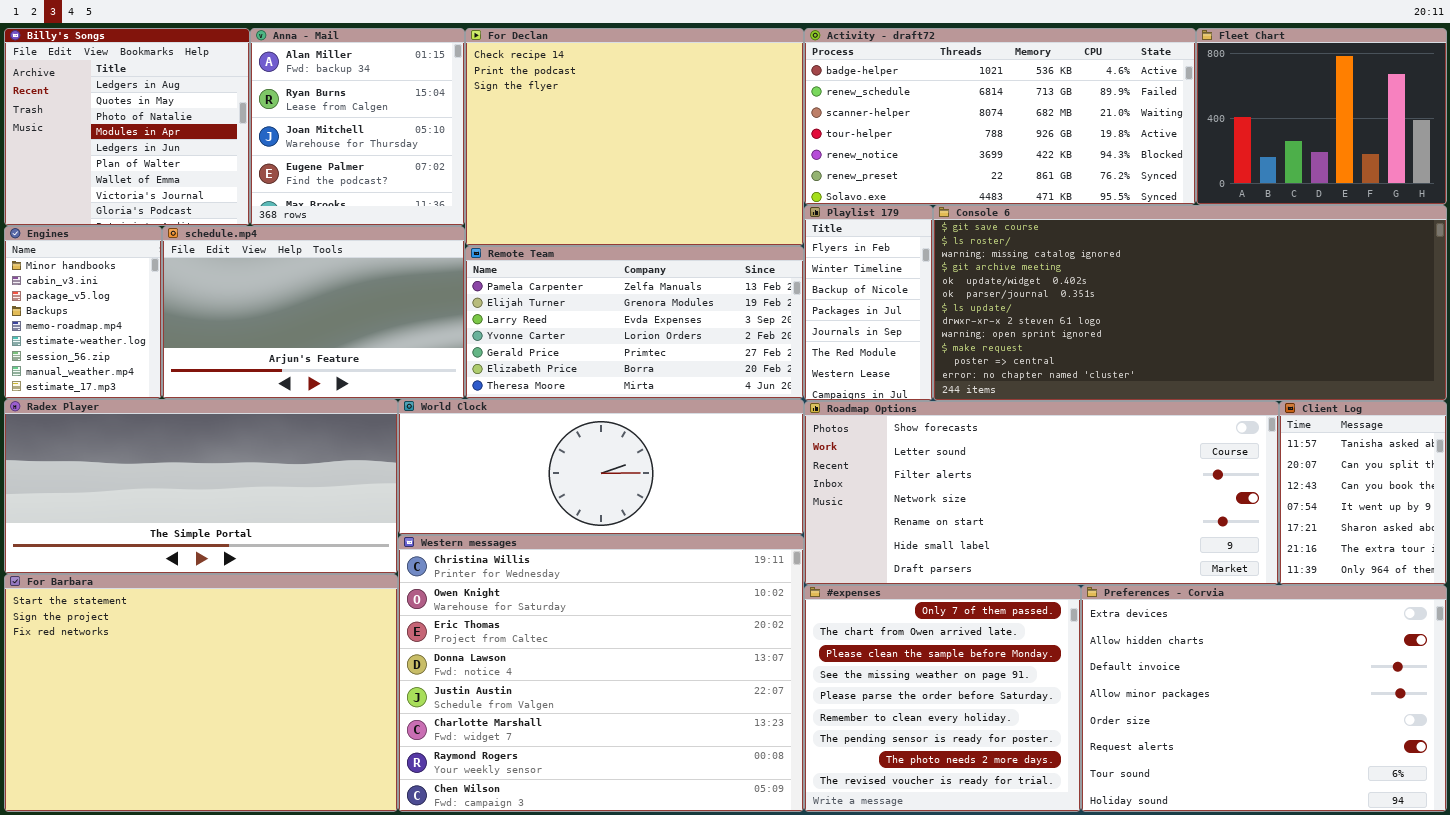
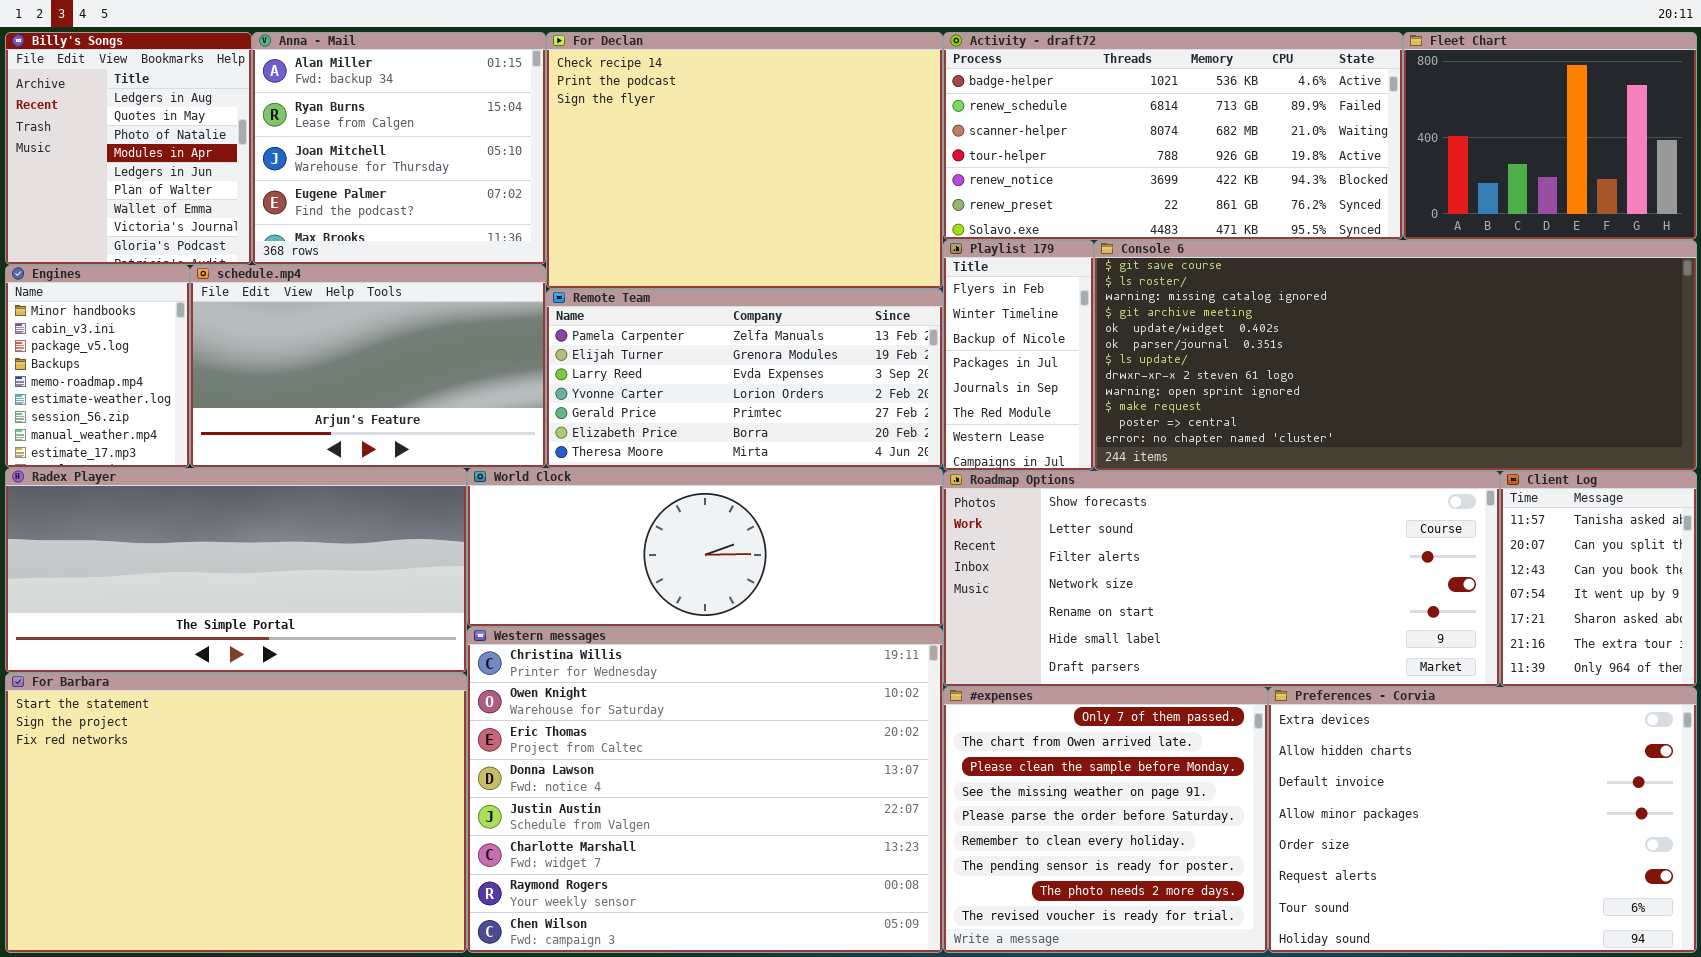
Billy's Songs: [4,28,250,226] -> [5,32,252,265], resized
Anna - Mail: [250,28,465,226] -> [252,32,546,265], resized

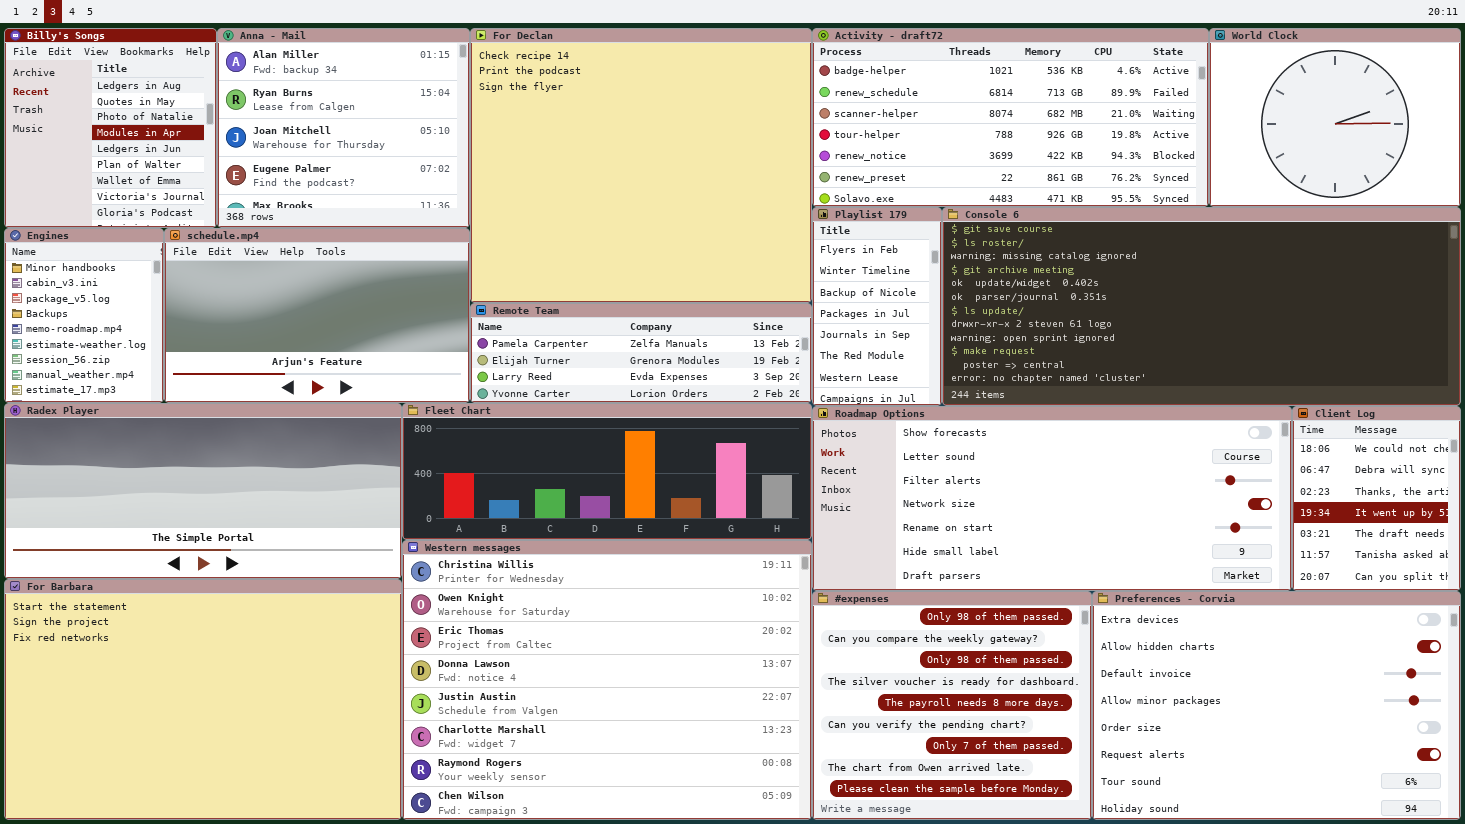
For Declan: [546,32,943,289] -> [470,28,812,303], resized
Fleet Chart: [1403,32,1697,240] -> [402,403,812,540], moved, resized
Remote Team: [546,289,943,468] -> [470,303,812,403], resized
World Clock: [467,468,943,627] -> [1209,28,1461,207], moved, resized
Client Log: [1500,471,1697,687] -> [1292,406,1461,591], scrolled up 5 rows
#expenses: [943,687,1268,953] -> [812,591,1092,820], scrolled up 6 rows

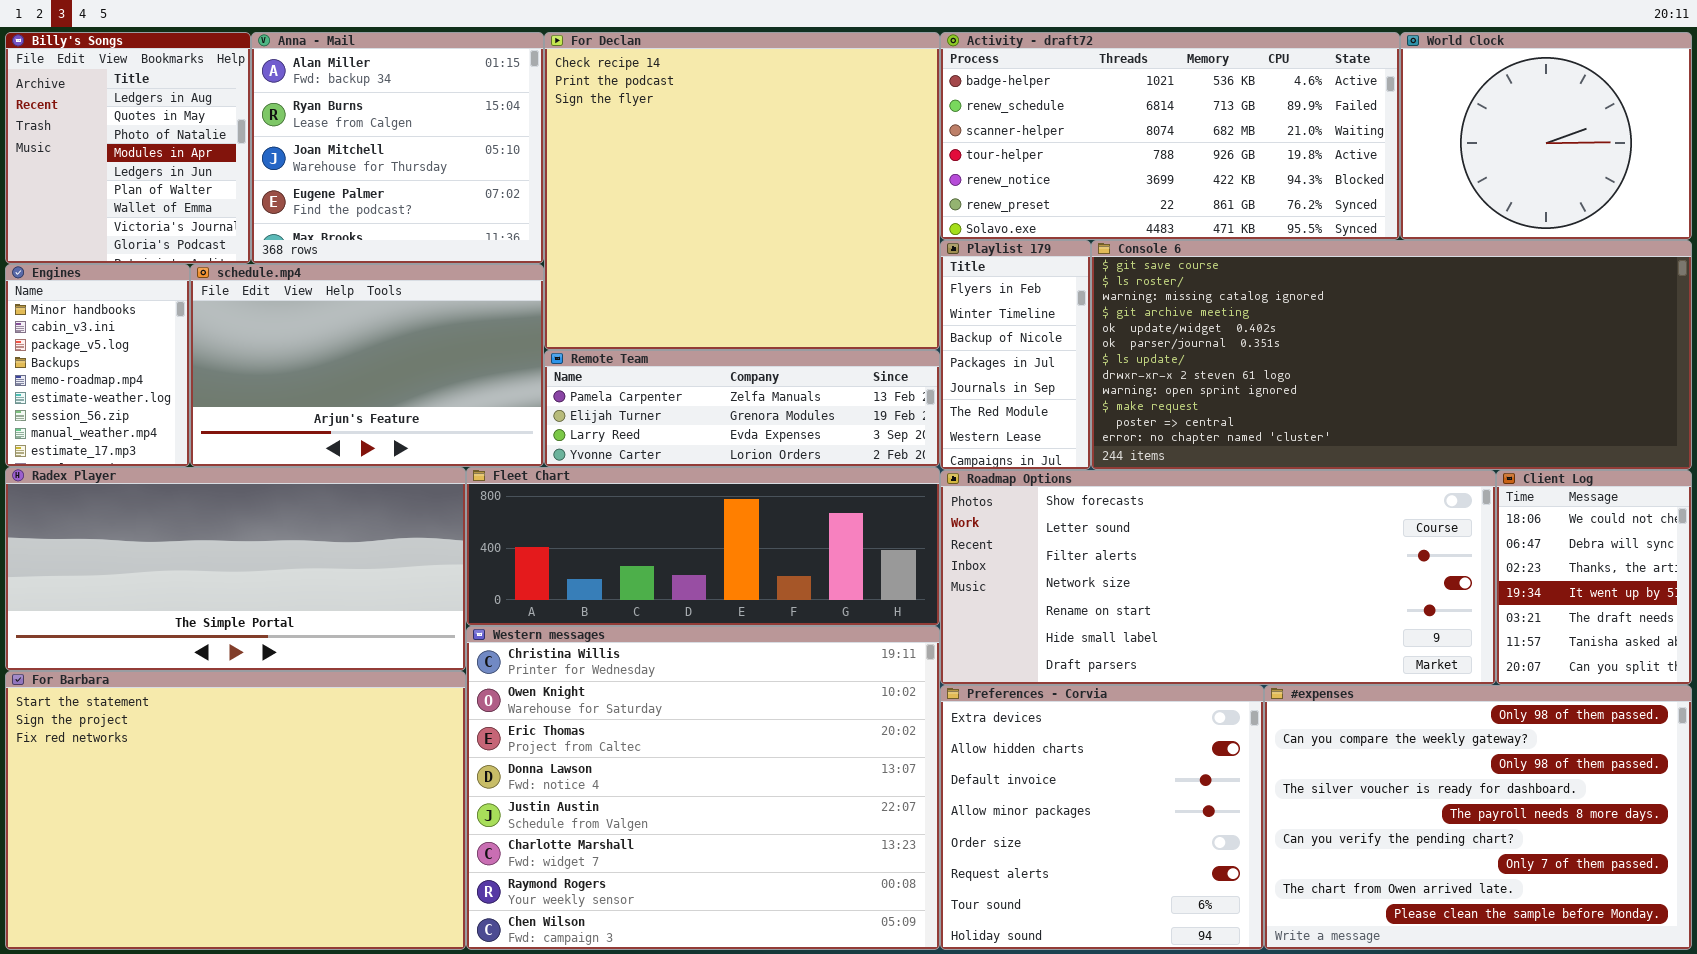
#expenses: [812,591,1092,820] -> [1264,685,1692,950], moved, resized
Preferences - Corvia: [1092,591,1461,820] -> [940,685,1264,950], moved, resized

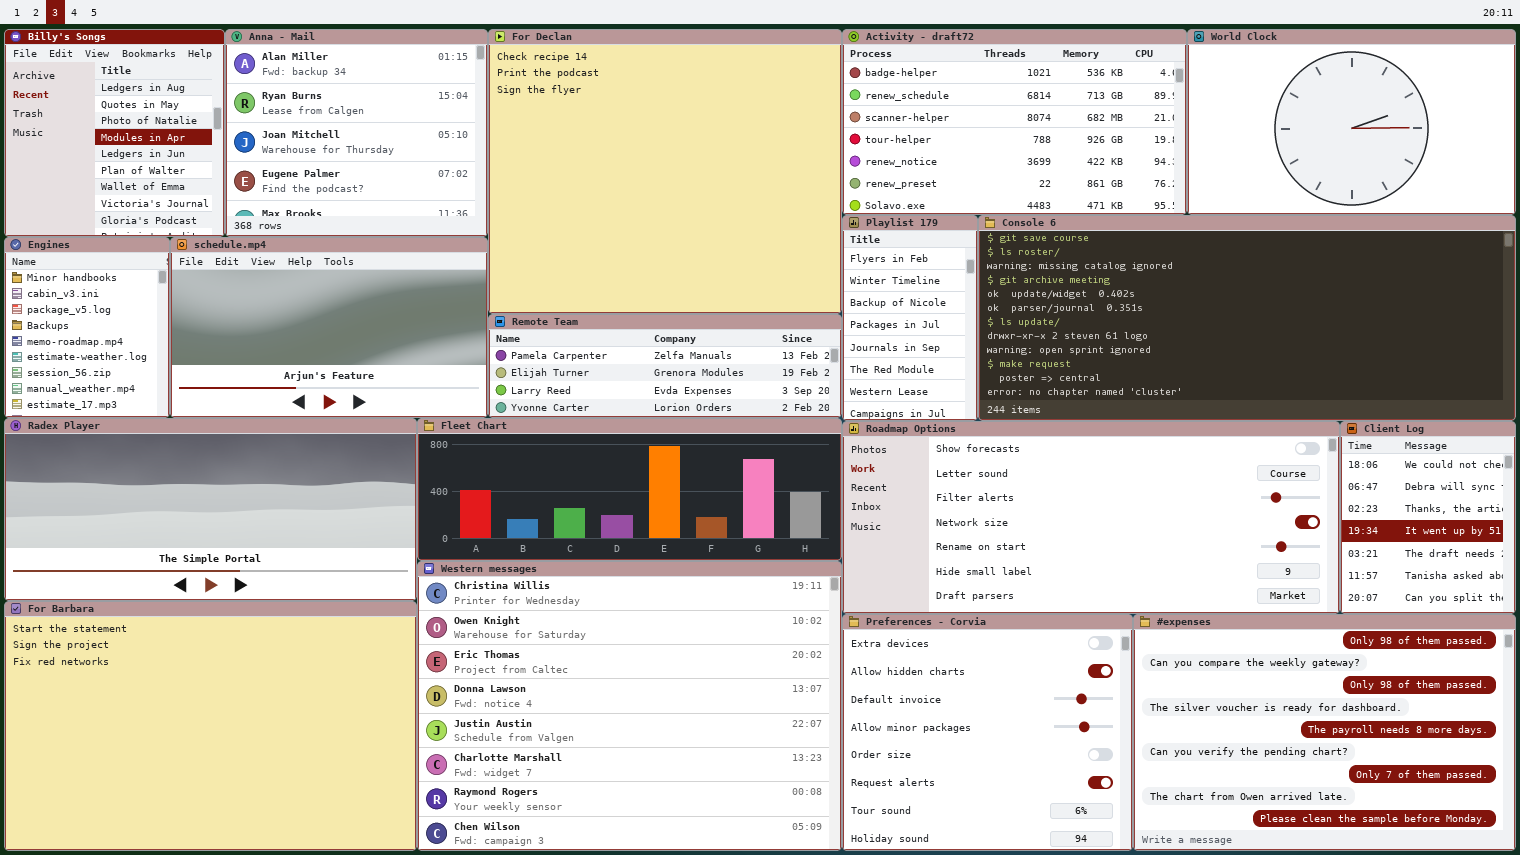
Activity - draft72: [940,32,1400,240] -> [842,29,1187,215], resized
World Clock: [1400,32,1692,240] -> [1187,29,1516,215], resized

